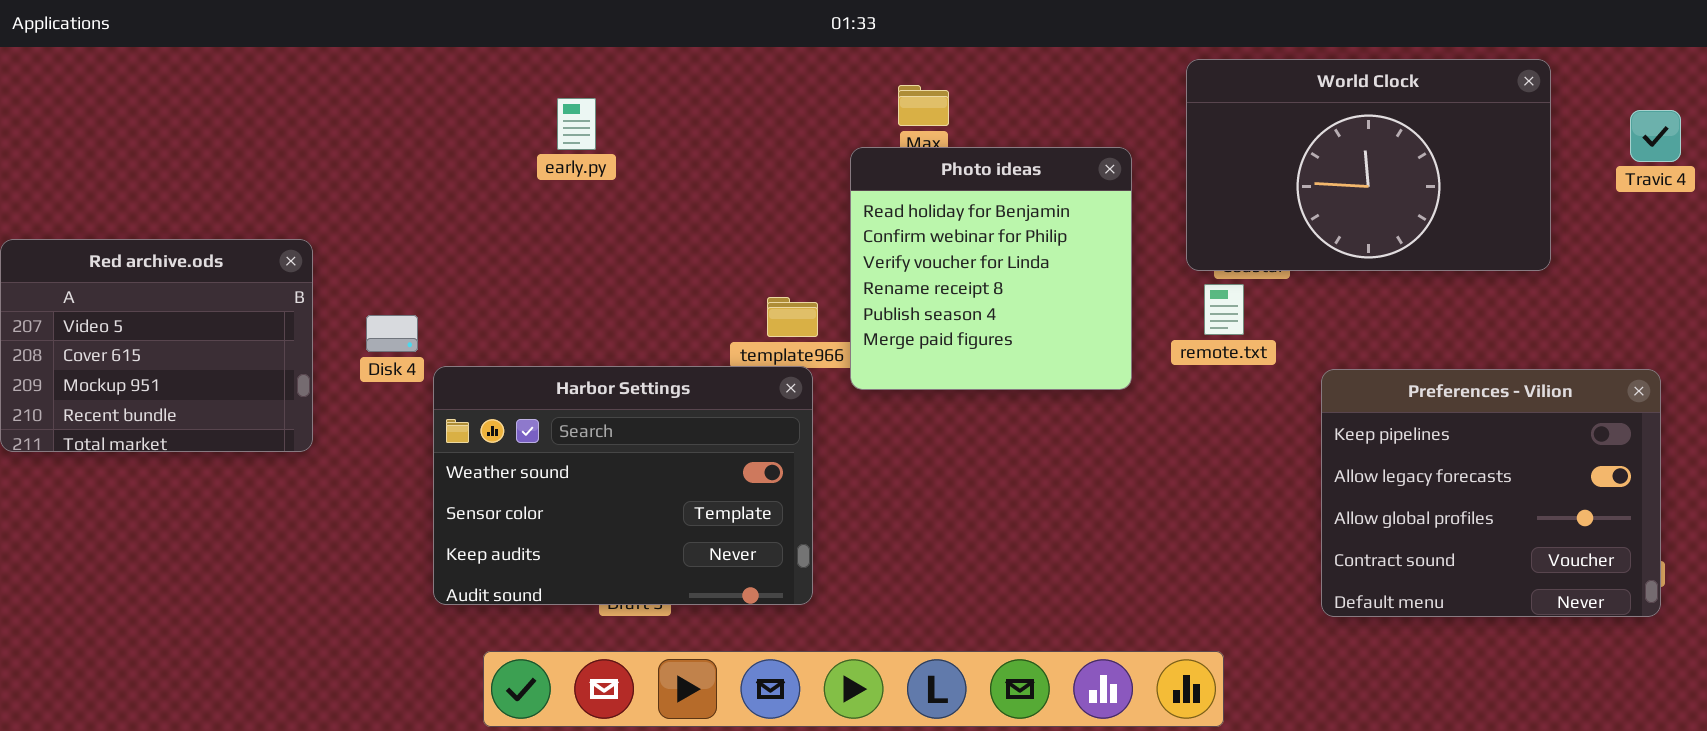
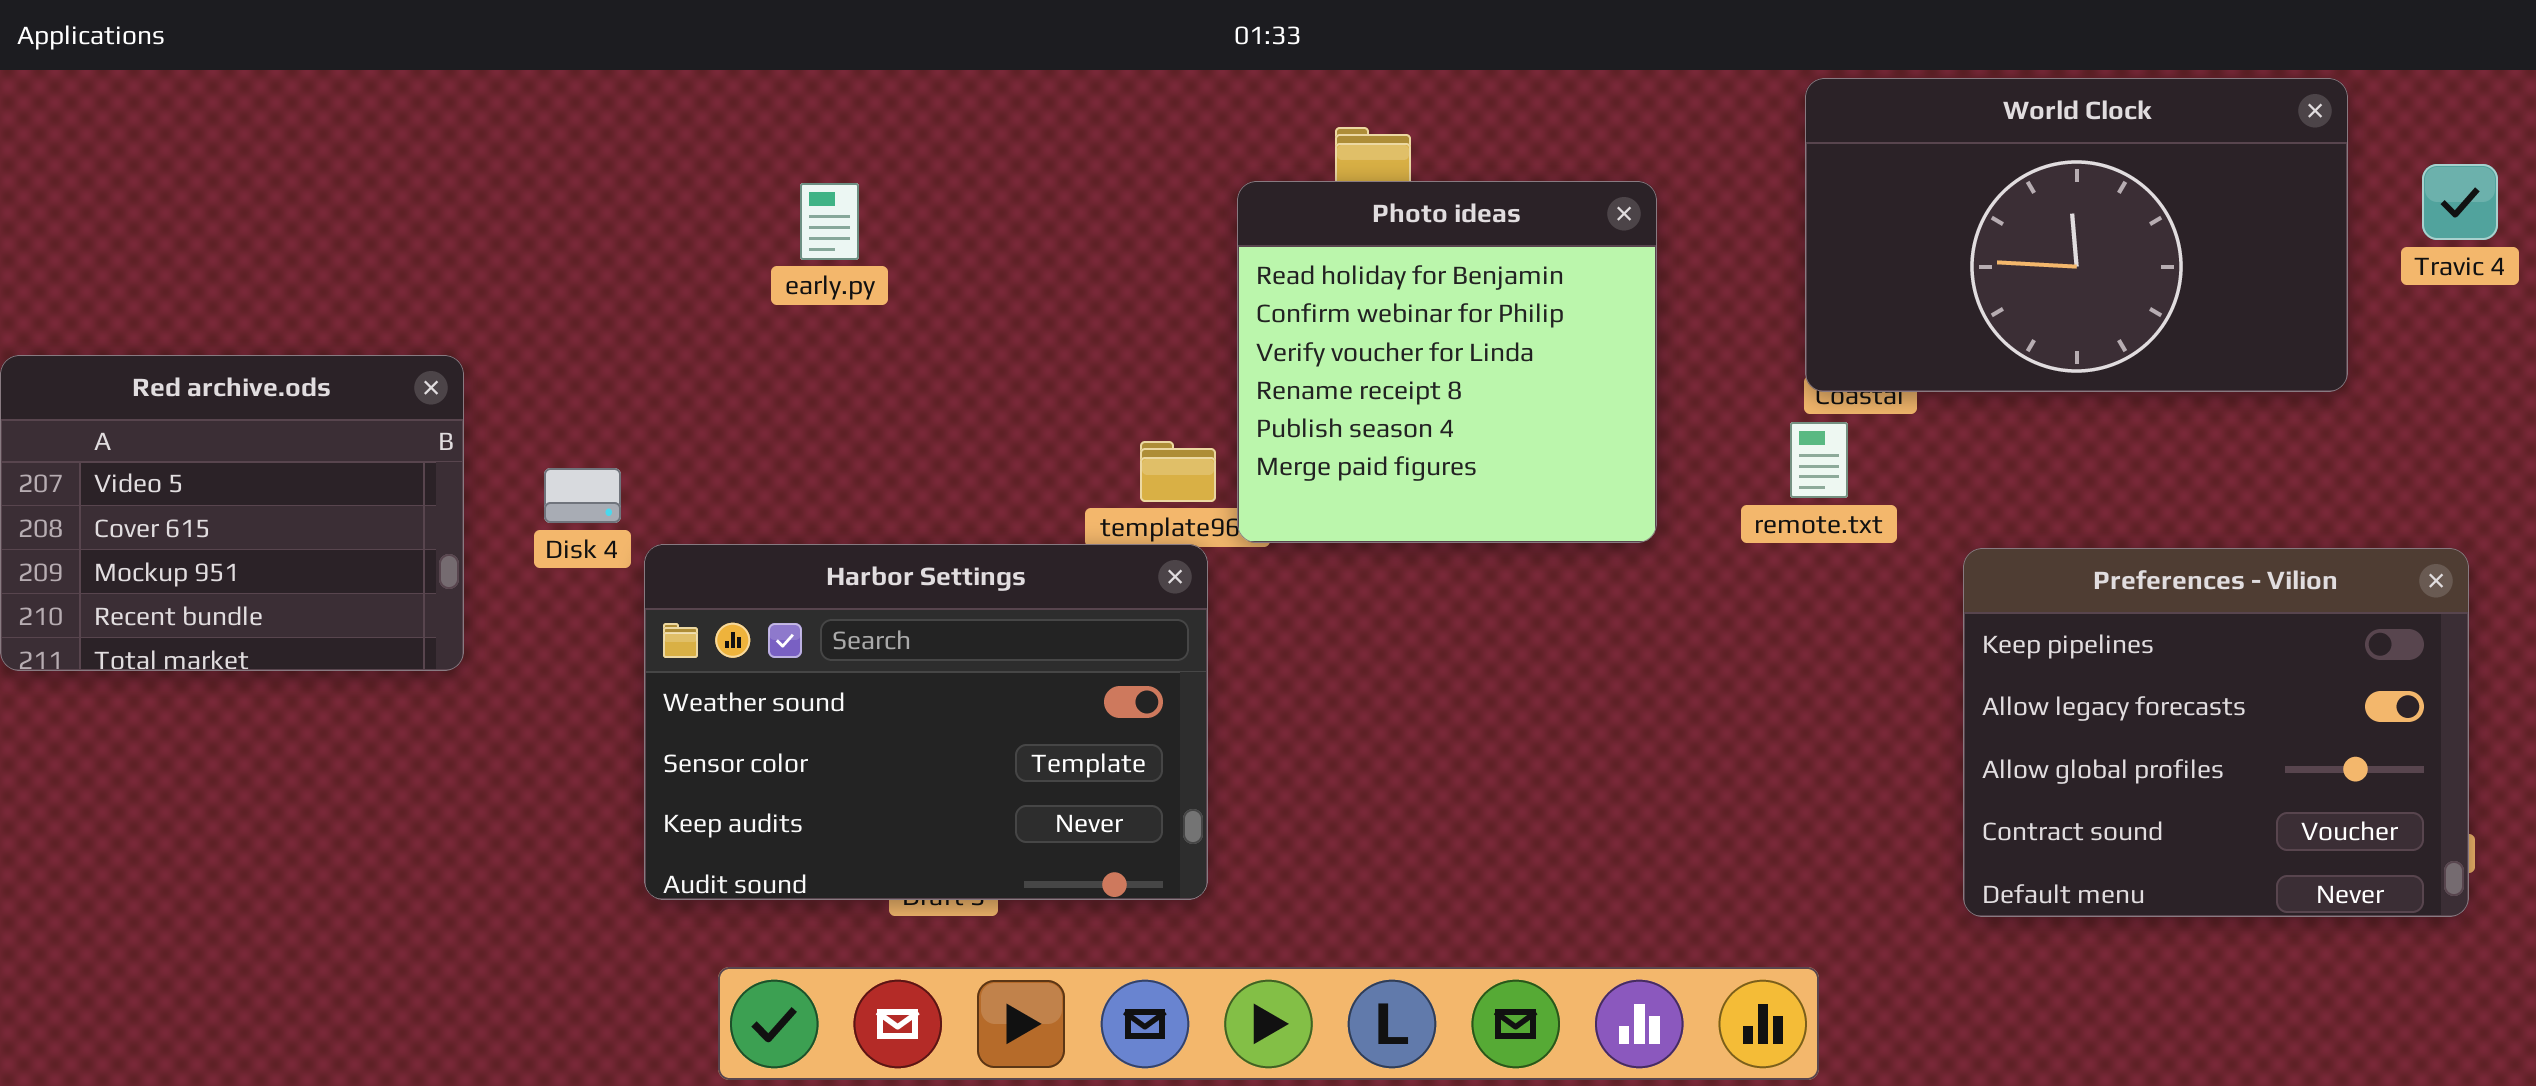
World Clock: [1186,59,1551,271] -> [1805,78,2348,392], moved
early.py: [557,98,596,150] -> [800,183,859,260], moved
Photo ideas: [850,147,1132,390] -> [1237,181,1657,543], moved

